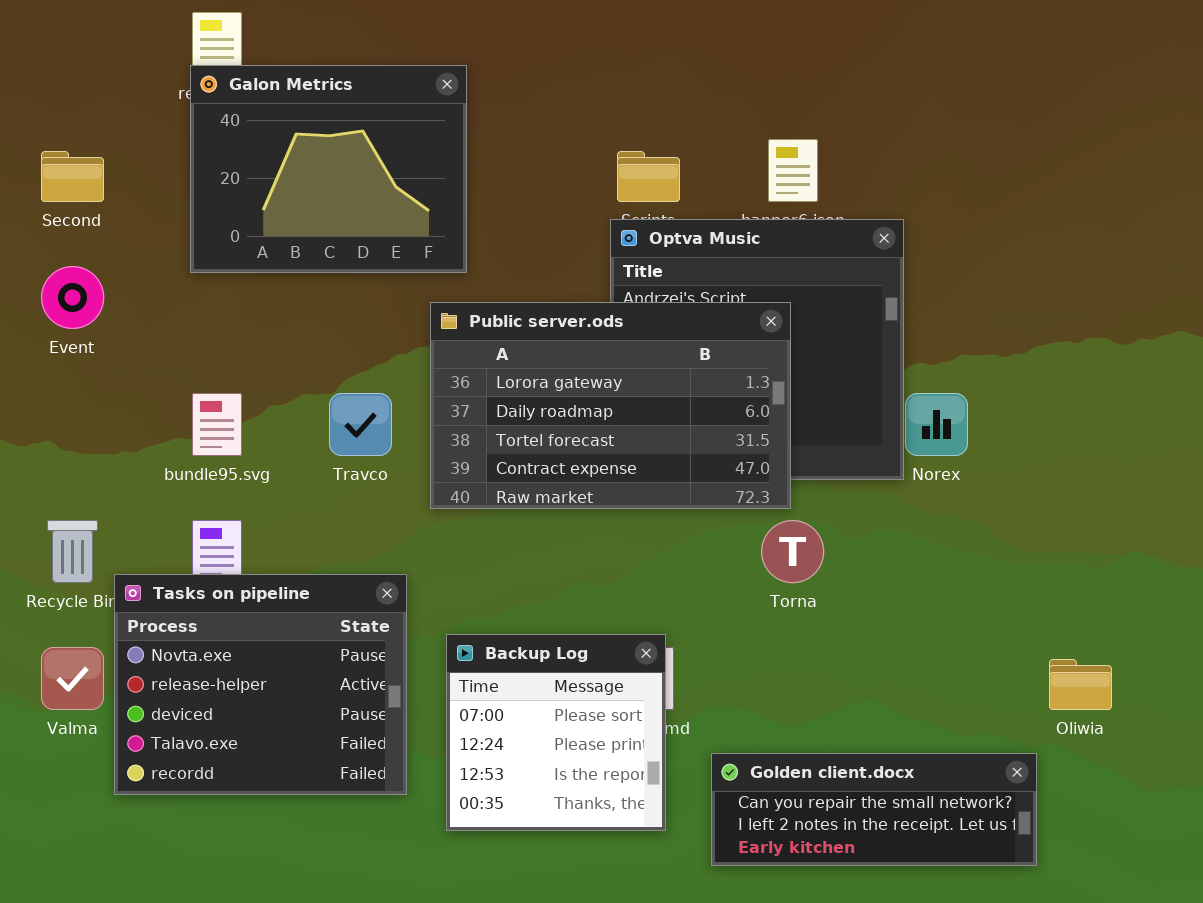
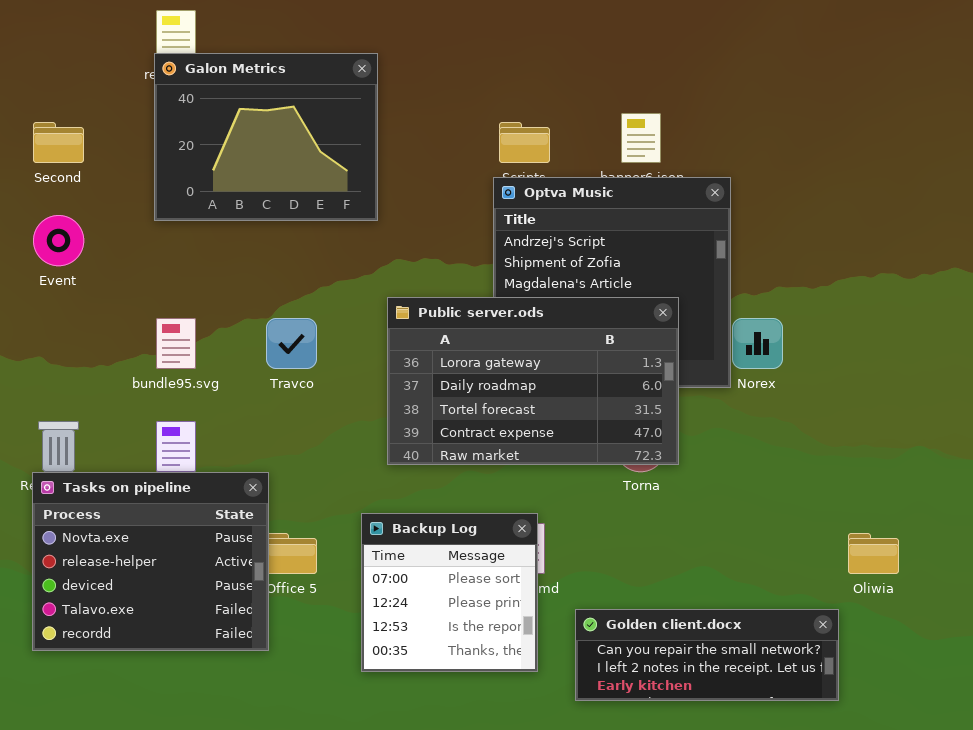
Public server.ods: [430,302,791,509] -> [387,297,679,465], moved
Tasks on pipeline: [114,574,407,795] -> [32,472,269,651], moved

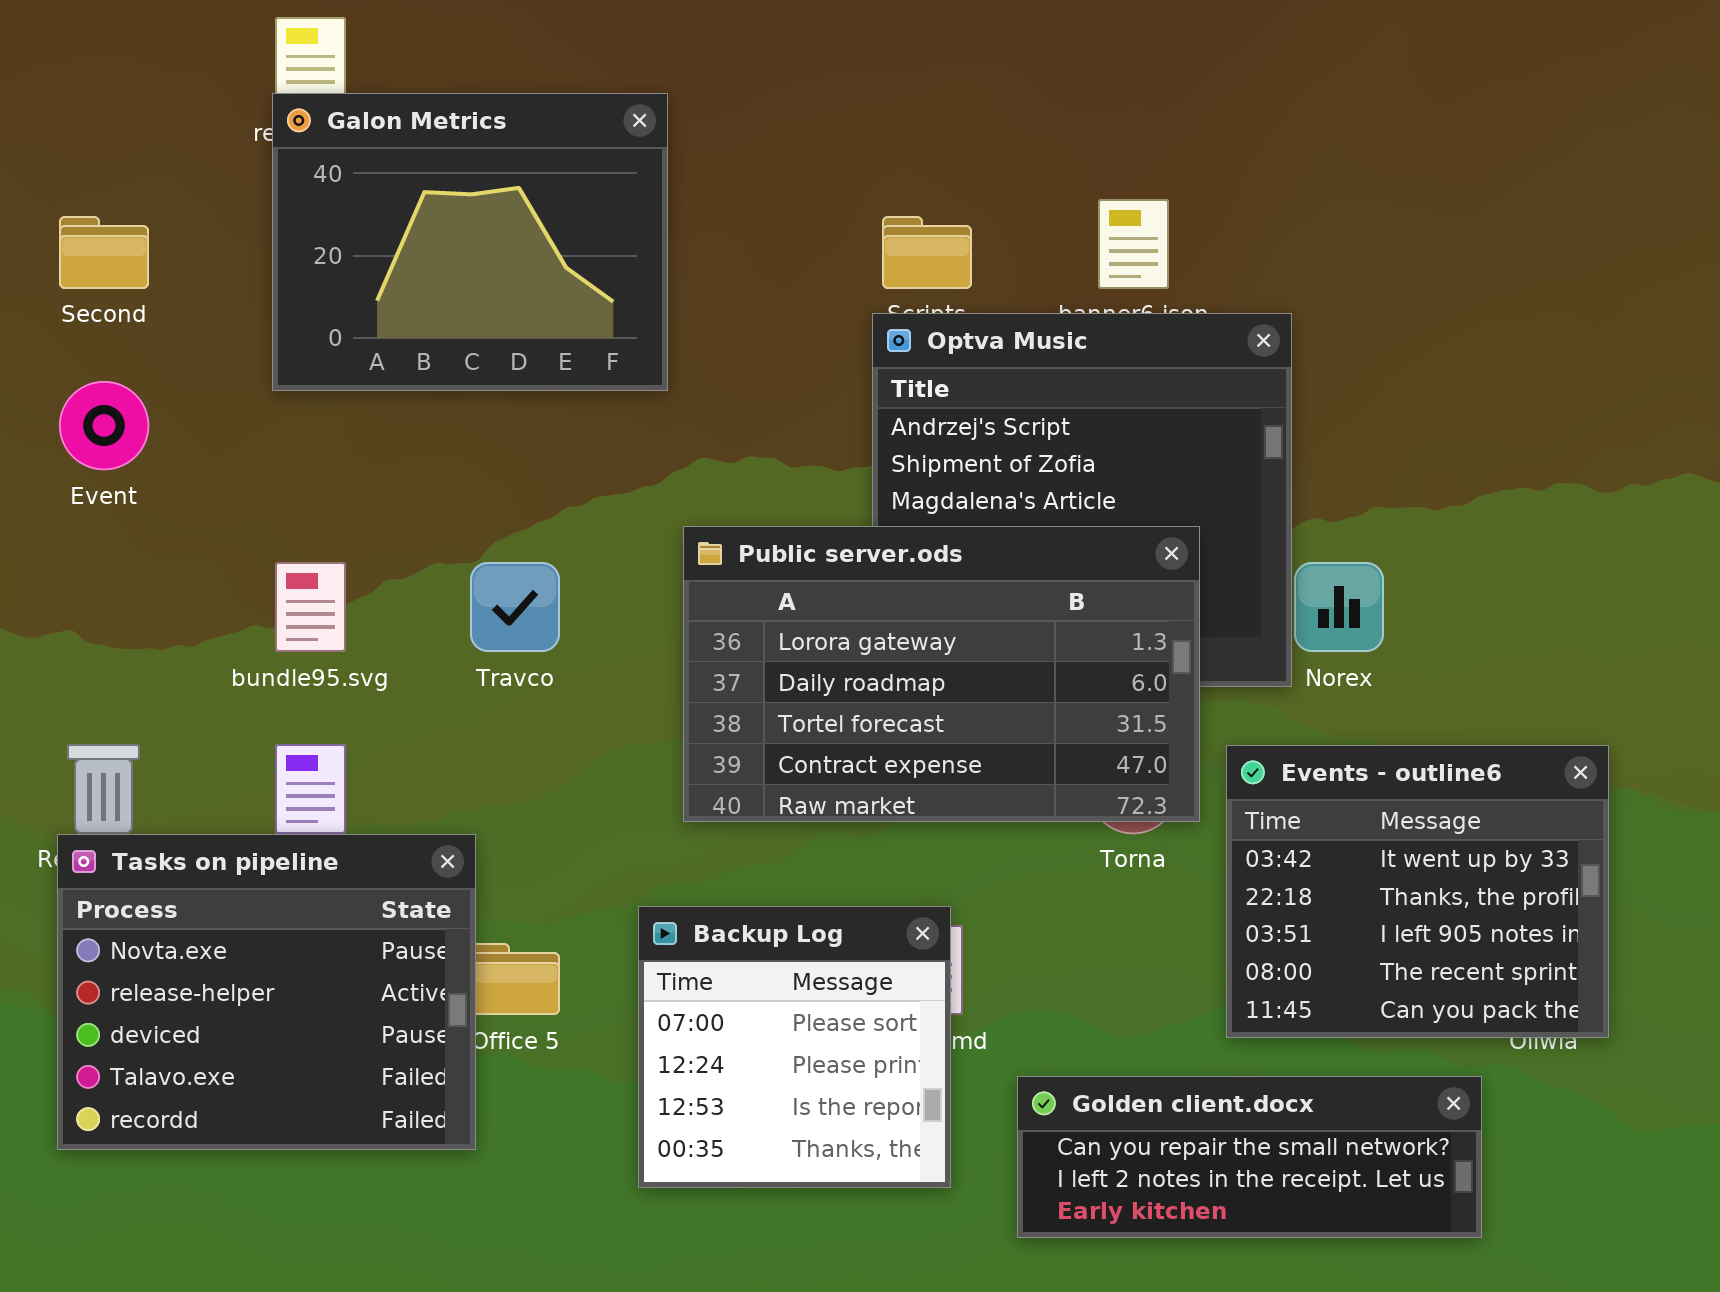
Events - outline6: none -> [1226,745,1609,1038], opened

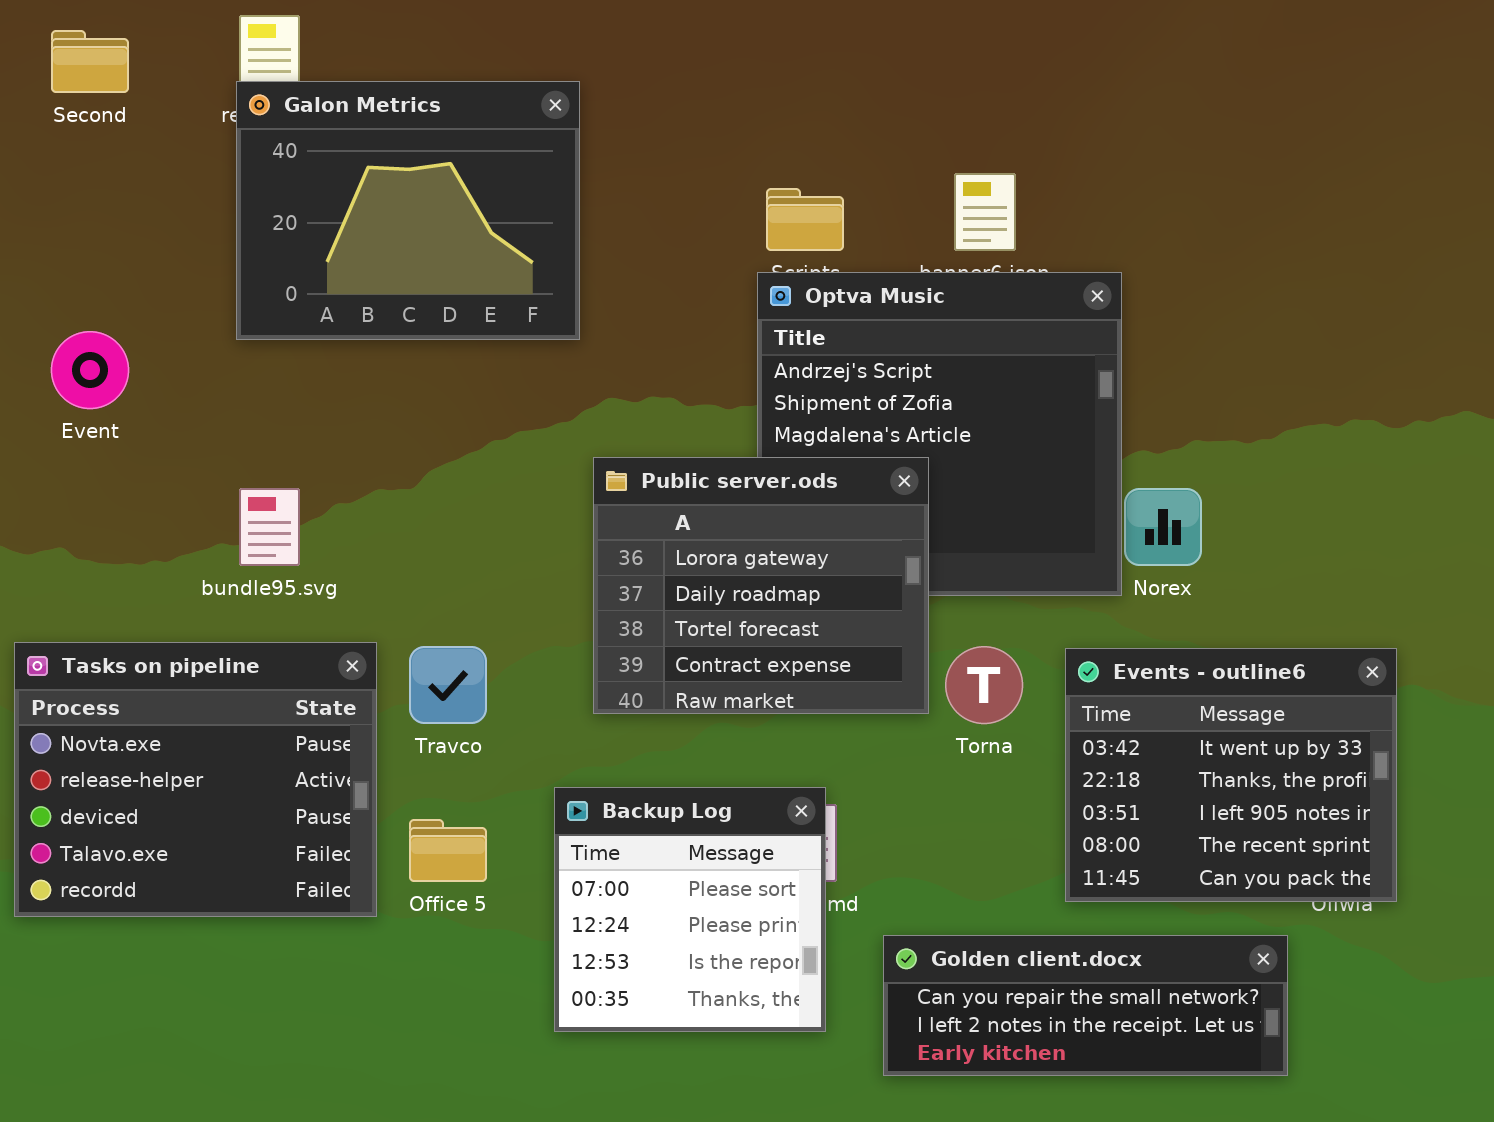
Second: [59,216,149,289] -> [51,30,129,93], moved
Public server.ods: [683,526,1200,822] -> [593,457,929,714], resized
Travco: [470,562,560,652] -> [409,646,487,724], moved
Tasks on pipeline: [57,834,476,1150] -> [14,642,377,917], moved

